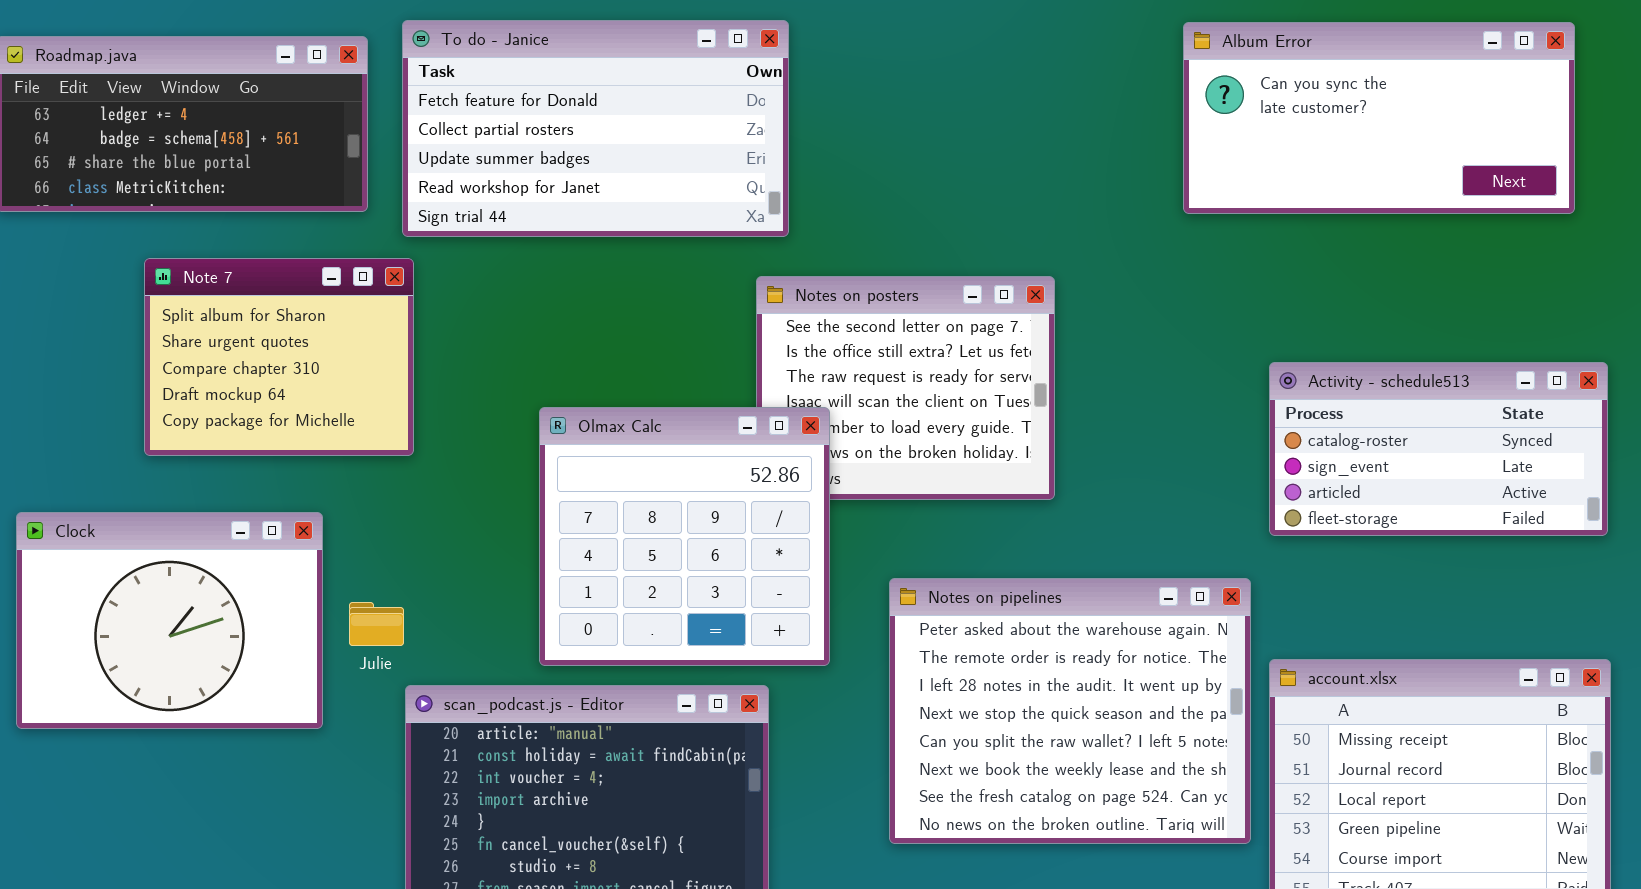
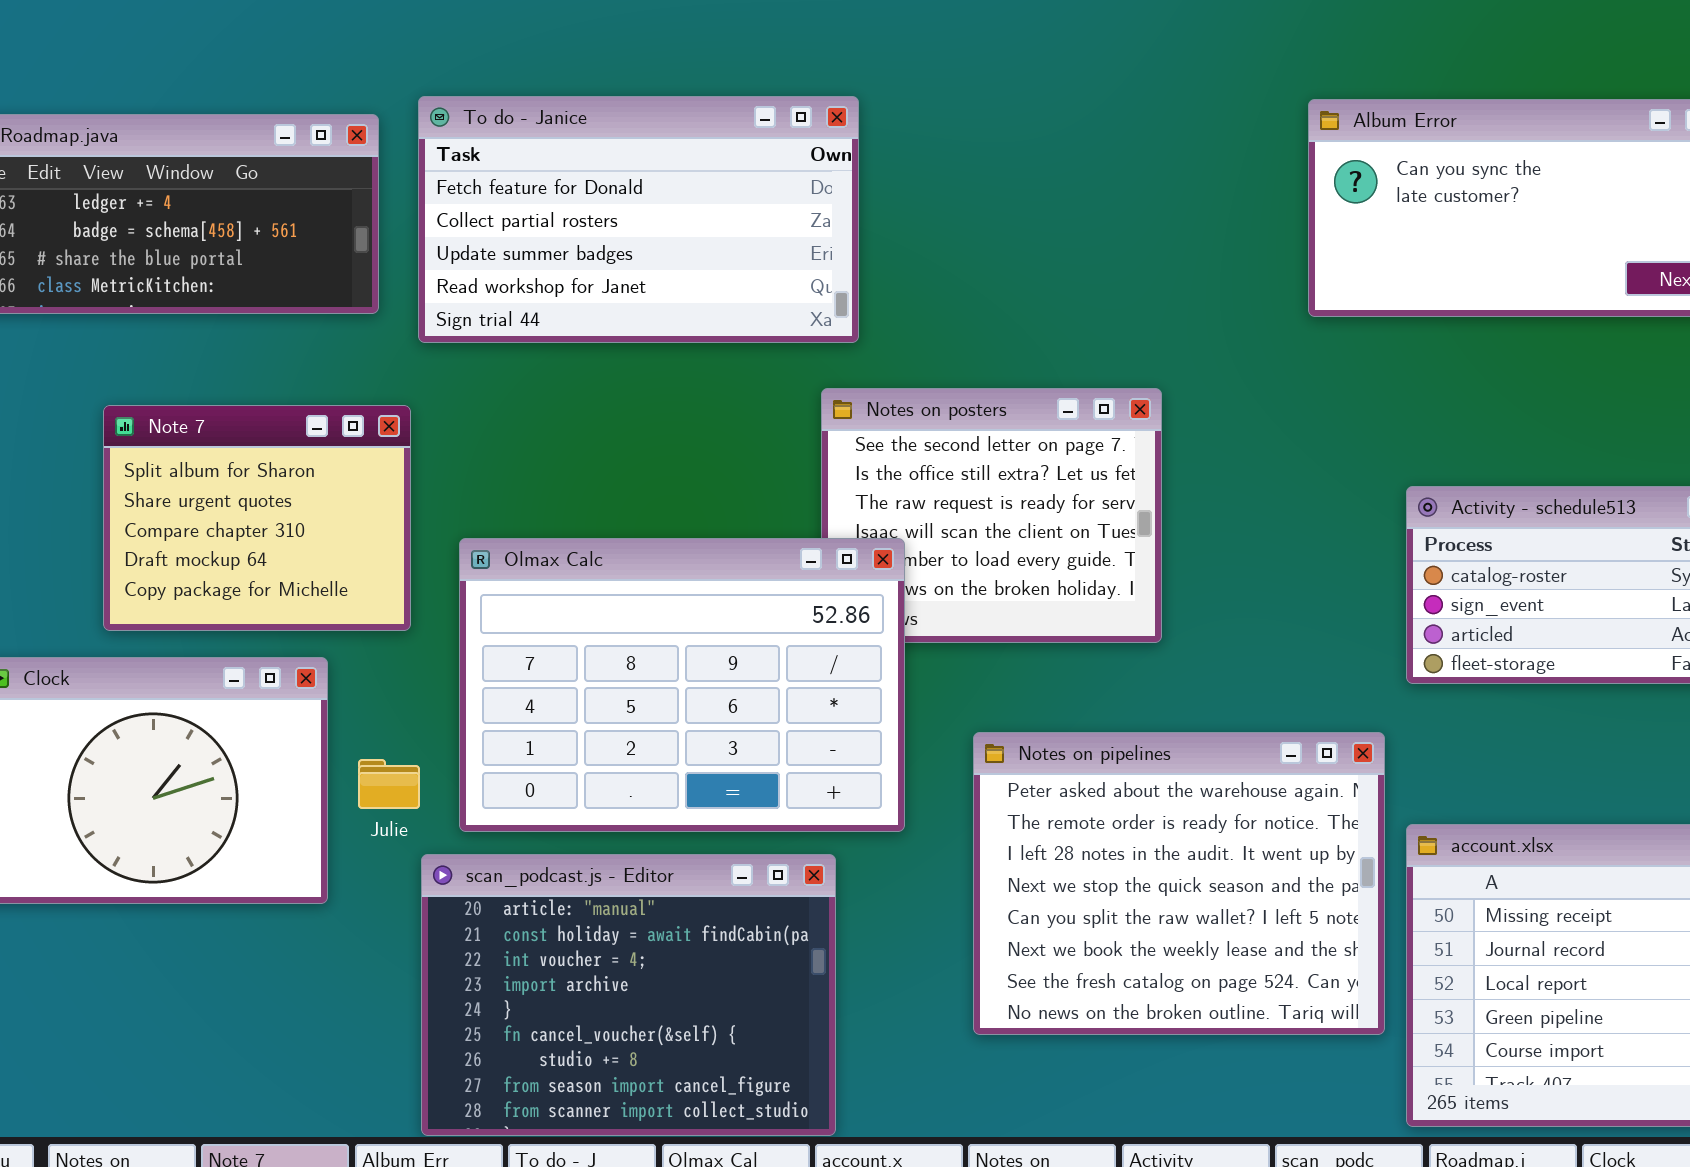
Note 7: [144,258,414,456] -> [103,405,411,631], moved
Olmax Calc: [539,407,830,666] -> [459,538,905,832], resized

